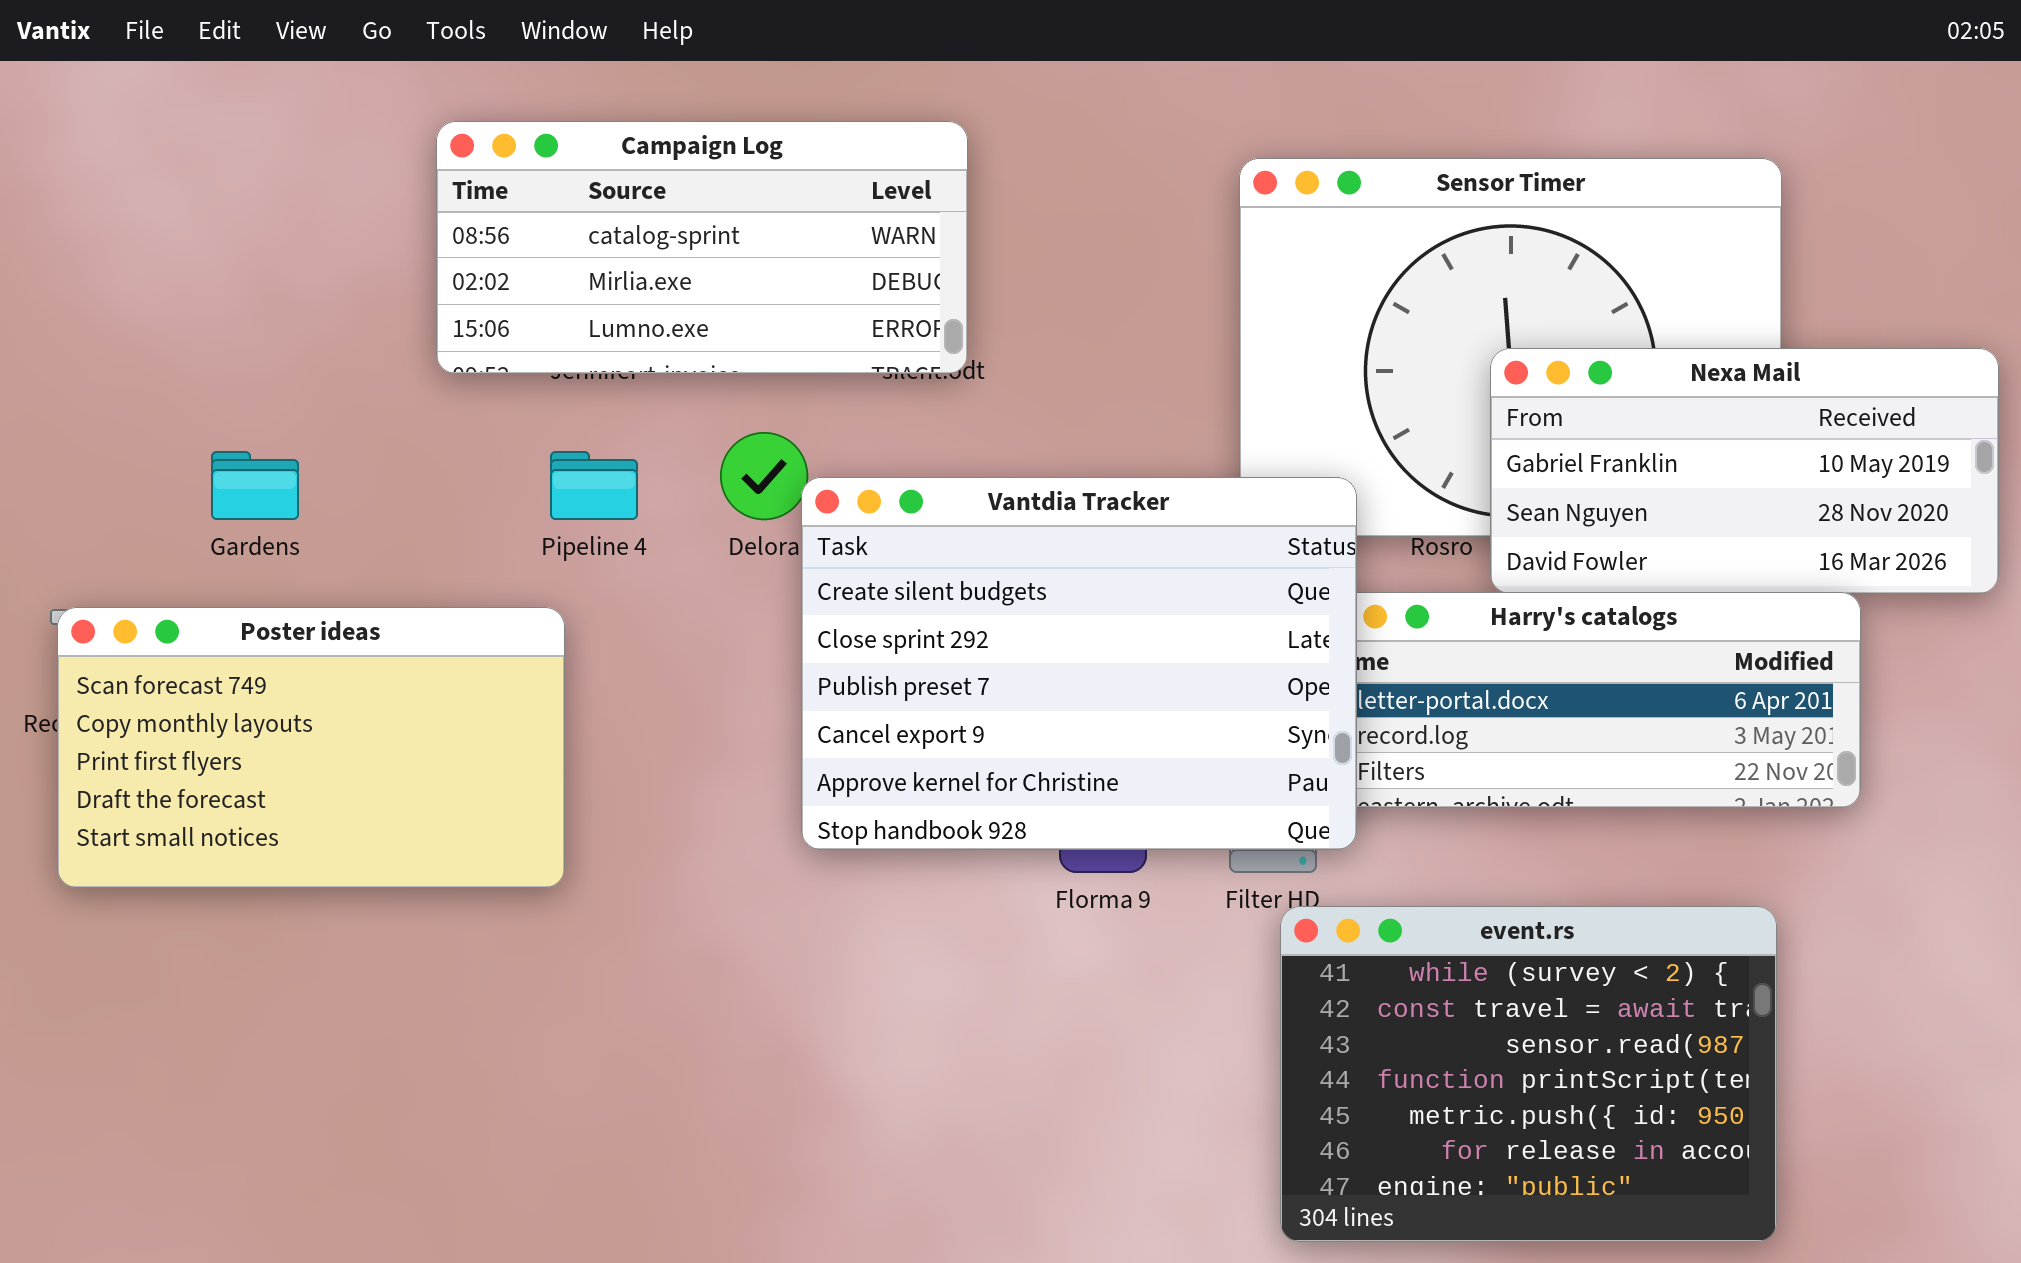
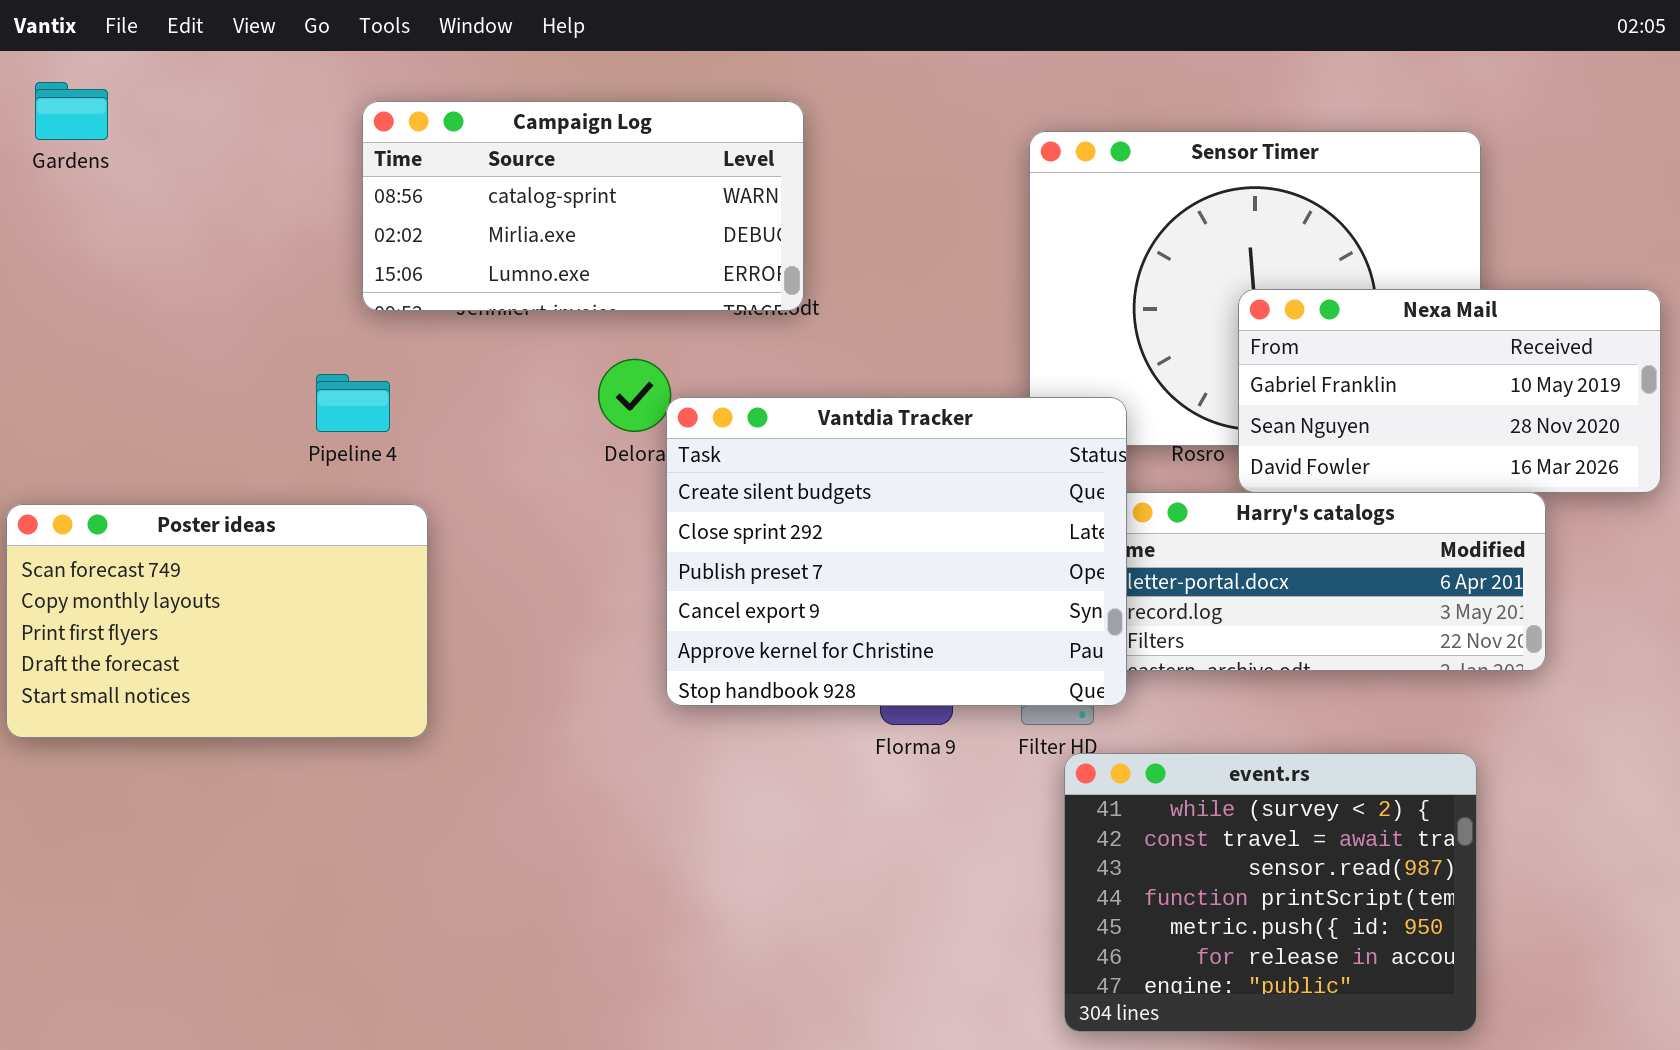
Gardens: [211,451,299,520] -> [35,82,108,140], moved
Pipeline 4: [550,451,638,520] -> [316,374,390,432], moved
Poster ideas: [57,607,565,888] -> [6,504,428,738], moved

